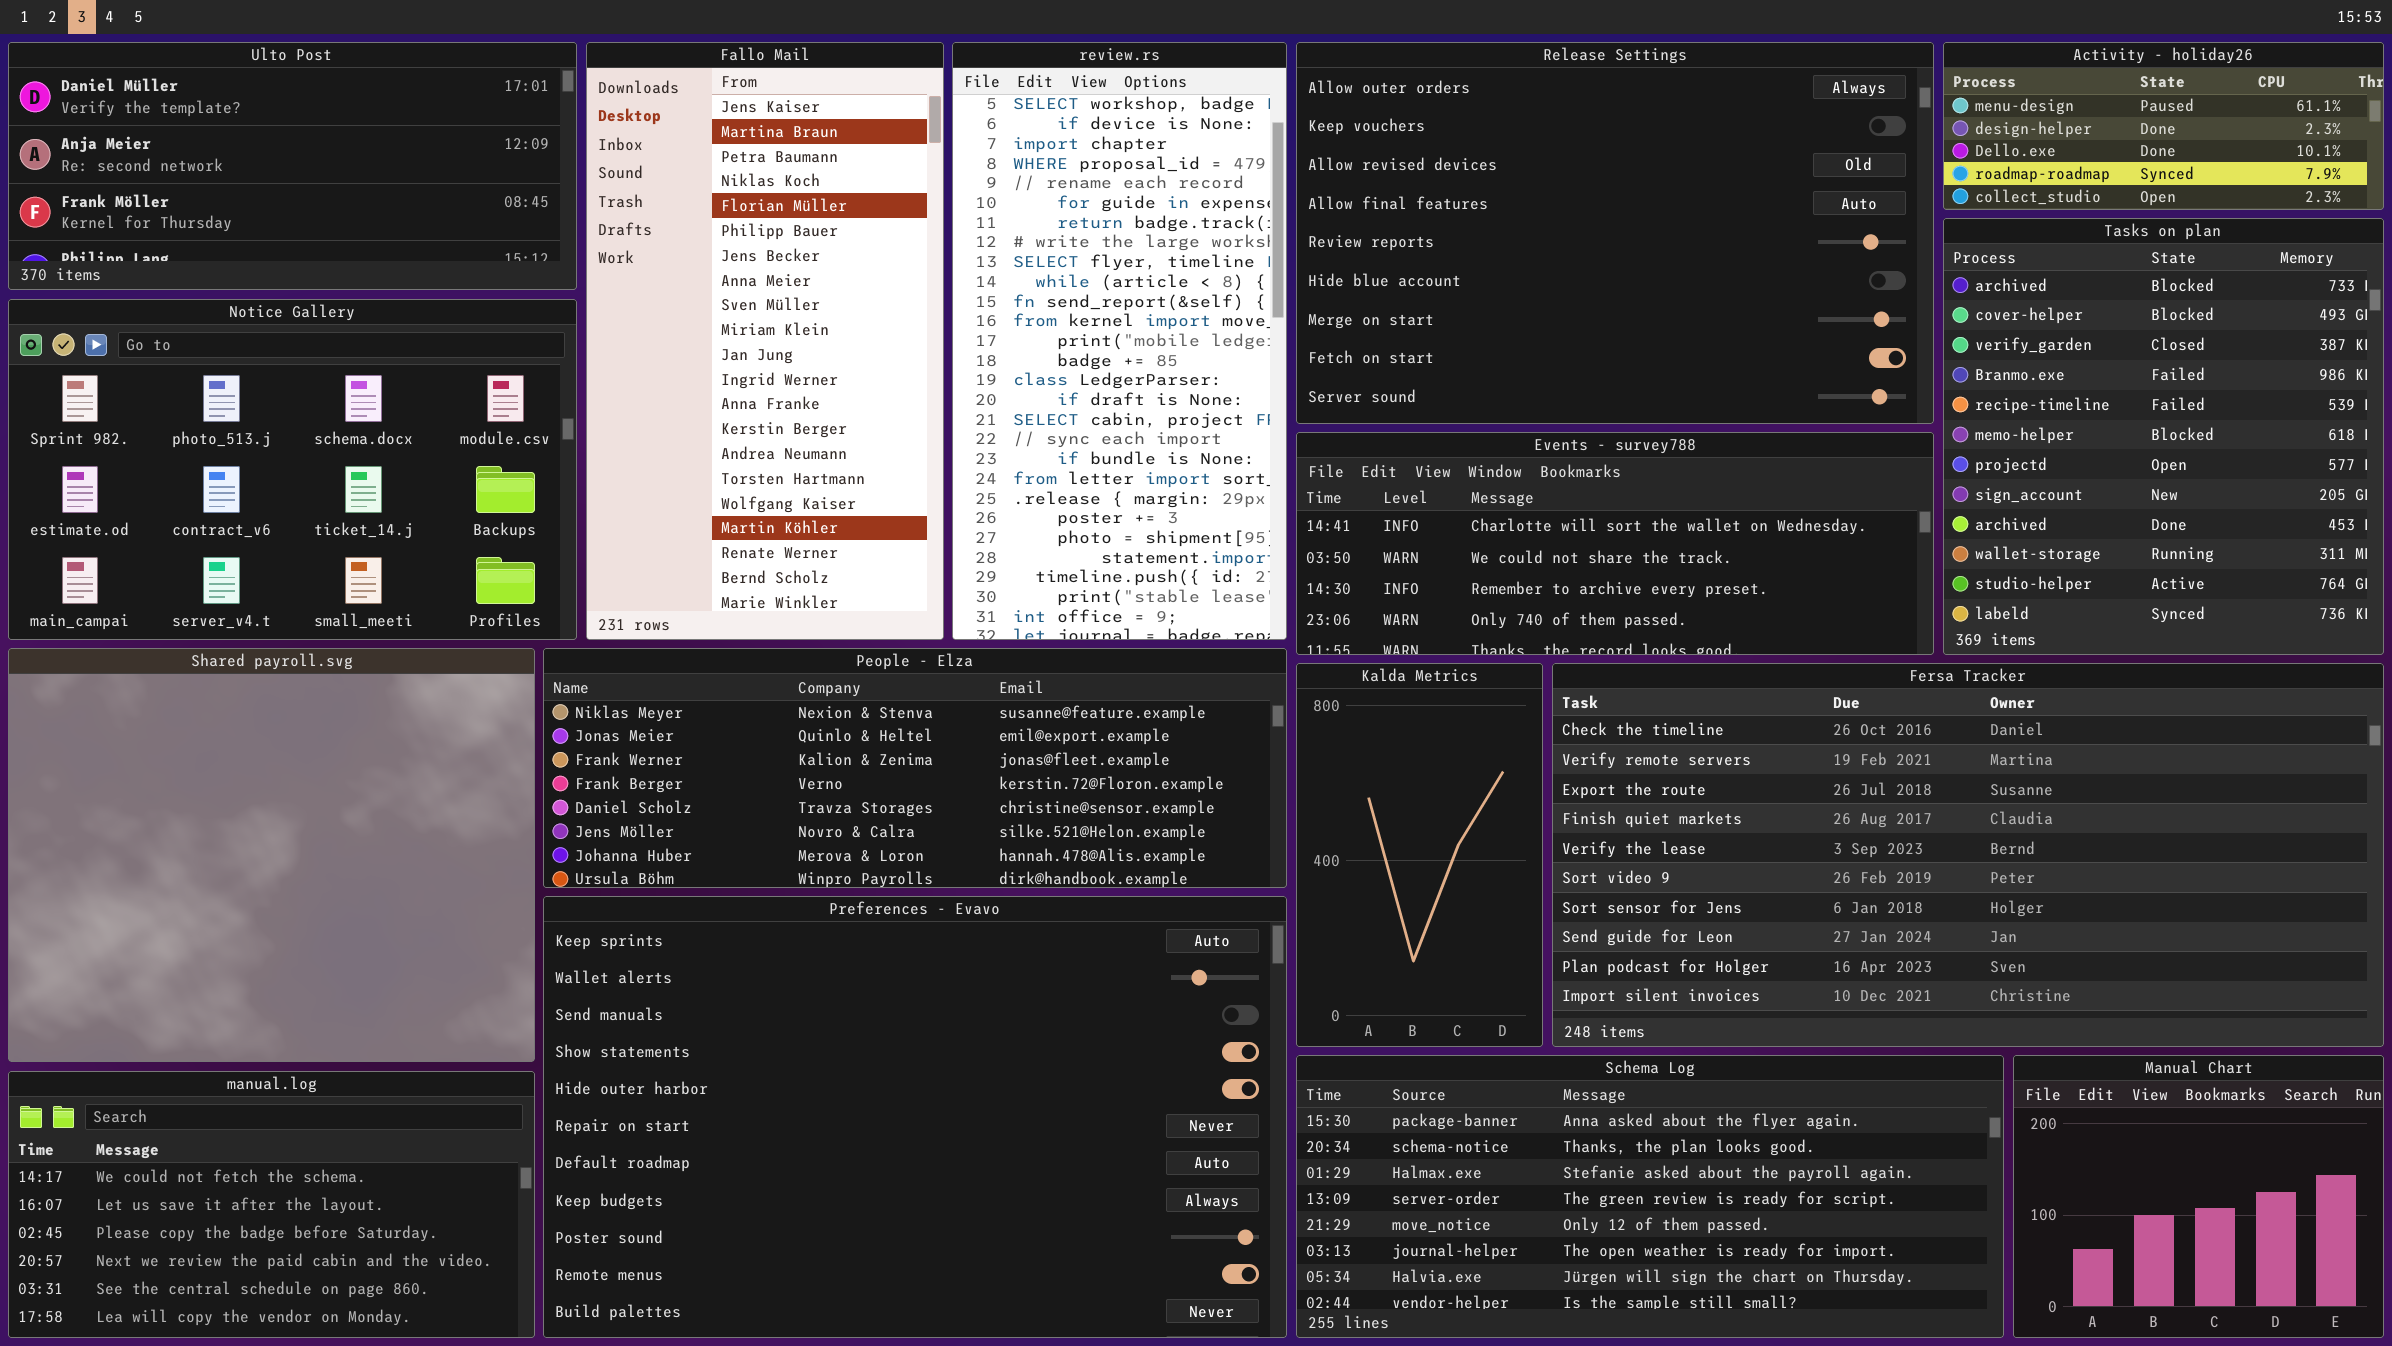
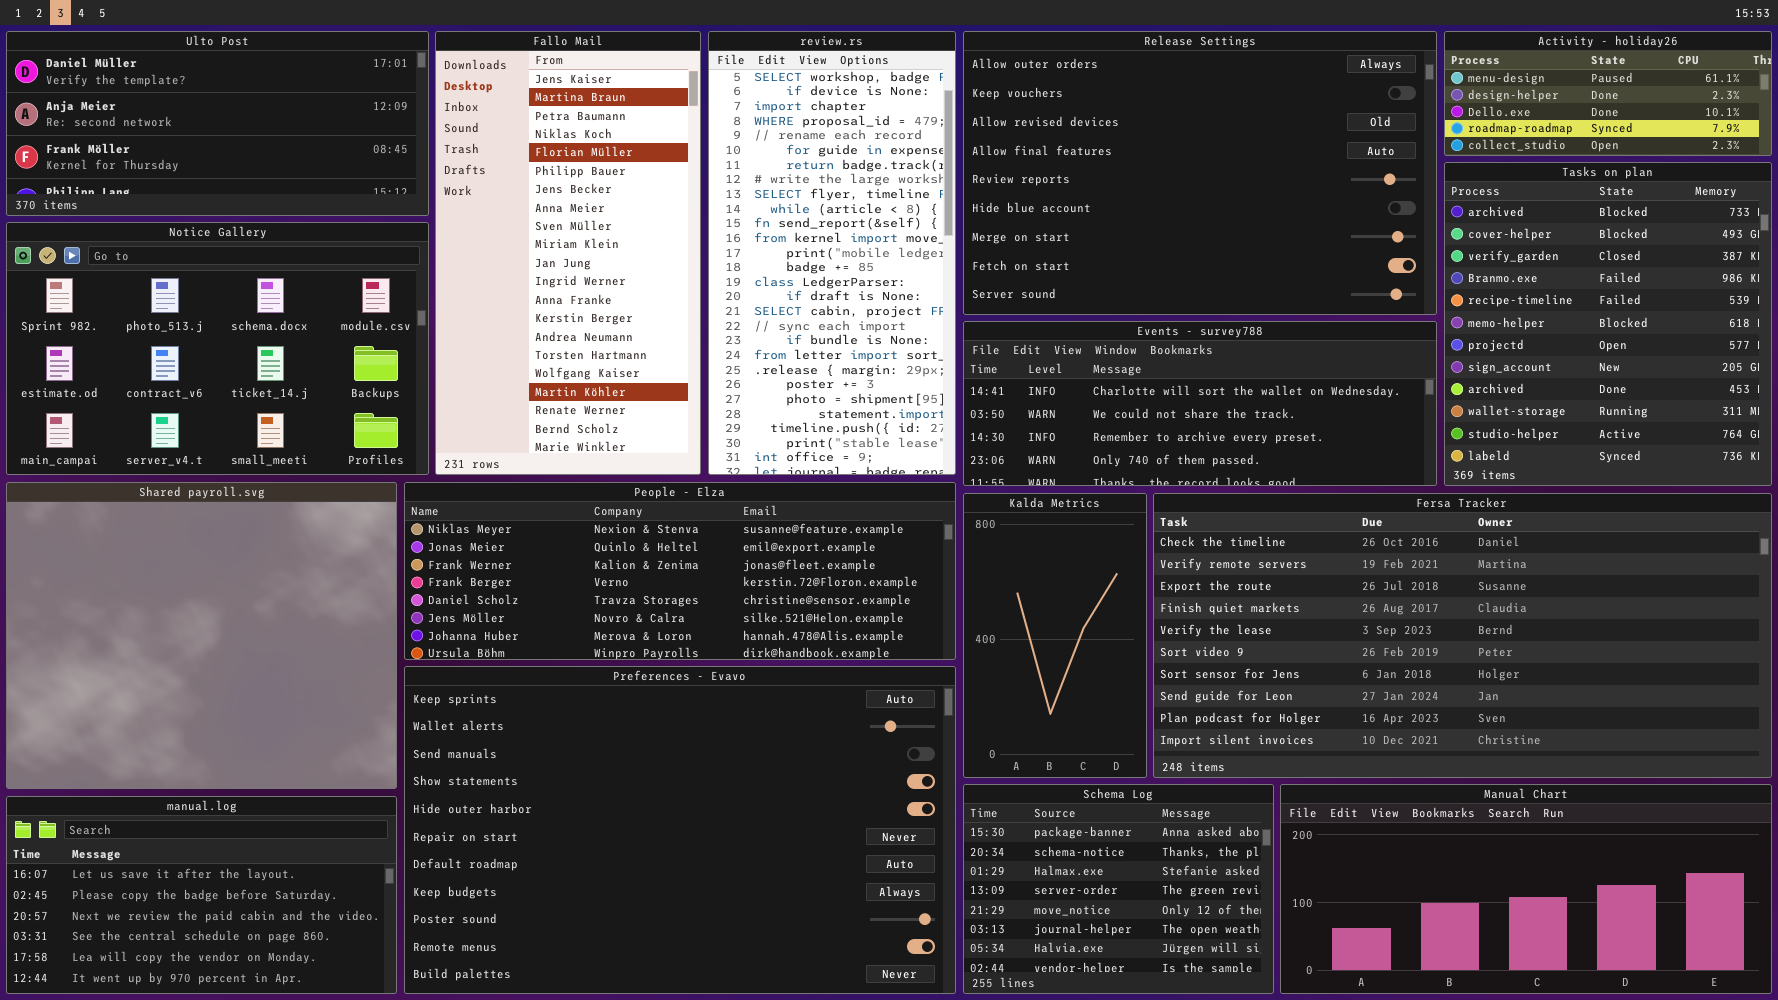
Schema Log: [1296,1055,2004,1338] -> [963,784,1274,994], resized
Manual Chart: [2013,1055,2384,1338] -> [1280,784,1772,994], resized
manual.log: [8,1071,535,1338] -> [6,796,397,994], scrolled down 1 row

